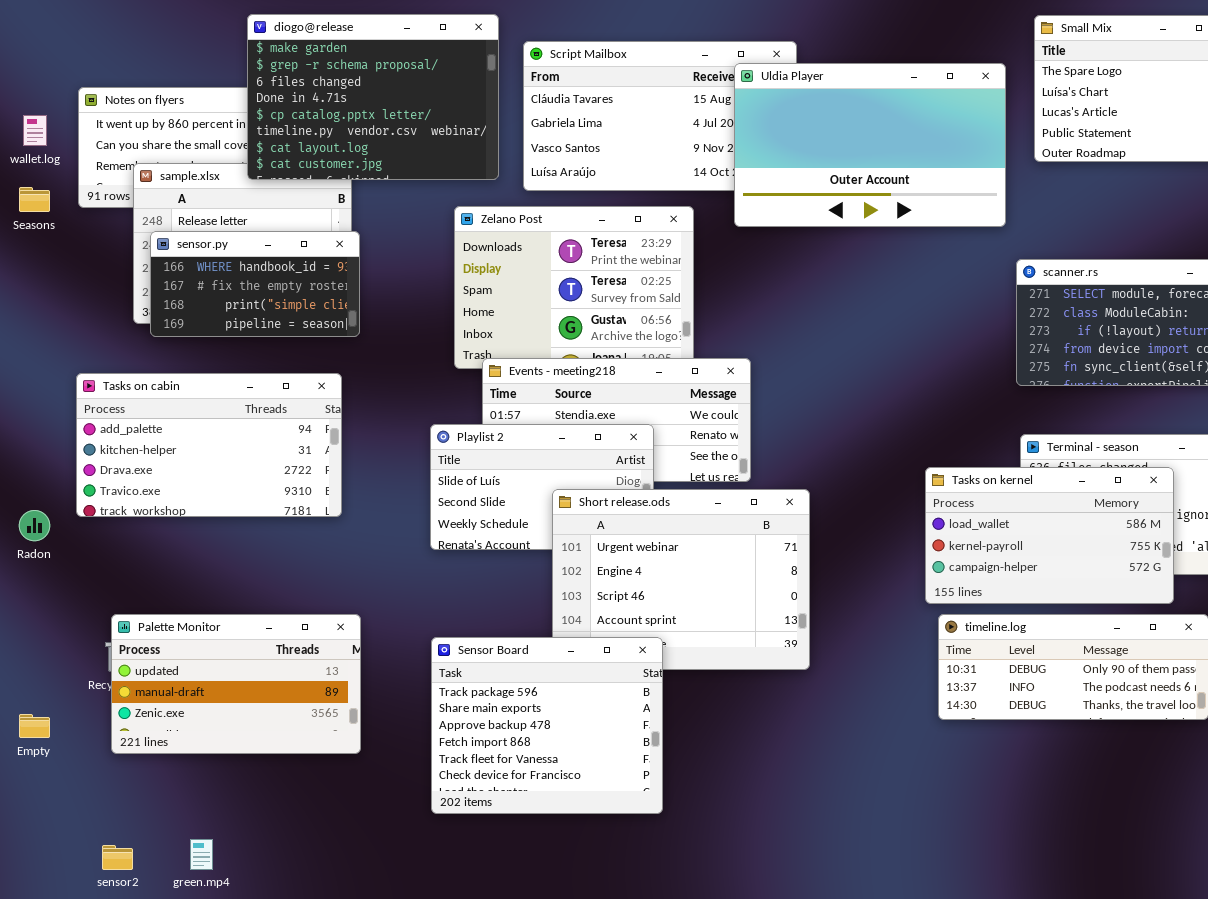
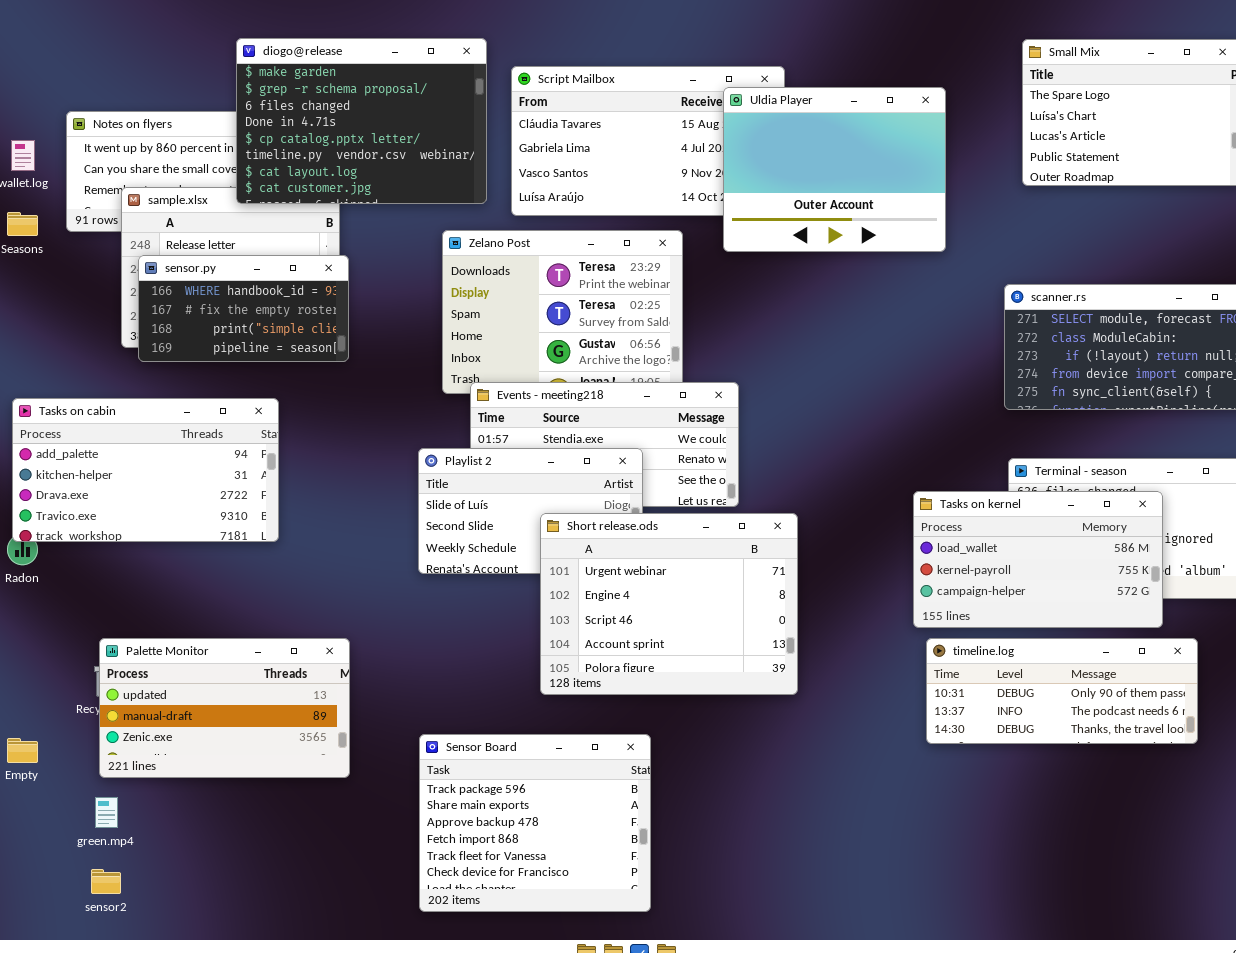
Uldia Player: [734,63,1006,227] -> [723,87,946,252], resized
Tasks on cabin: [76,373,342,517] -> [12,398,279,542], moved
Sensor Board: [431,637,663,814] -> [419,734,651,912], moved
green.mp4: [190,839,213,870] -> [95,797,118,828], moved

